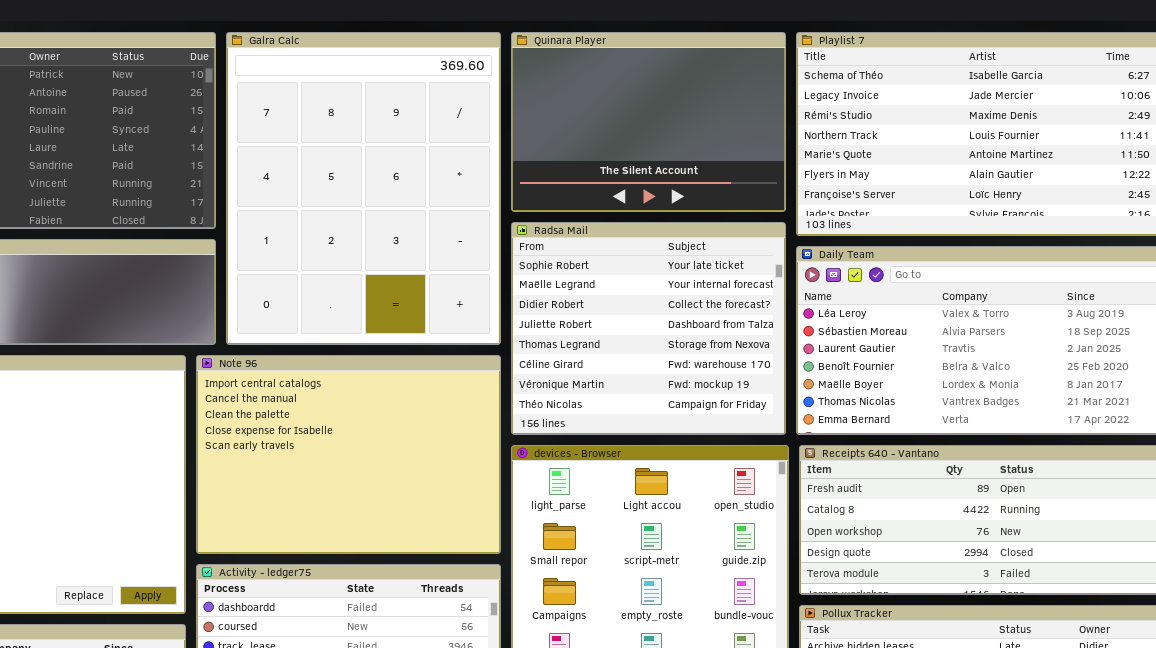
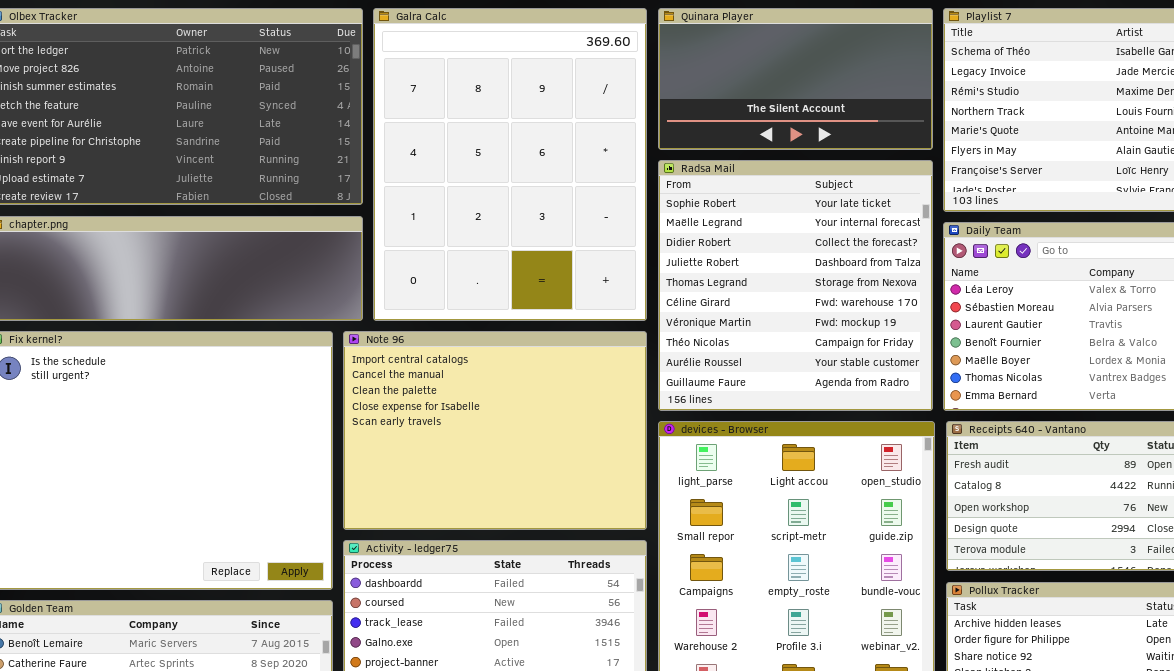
Quinara Player: [511,32,786,212] -> [658,8,933,150], resized
Radsa Mail: [511,222,786,435] -> [658,160,933,411], resized

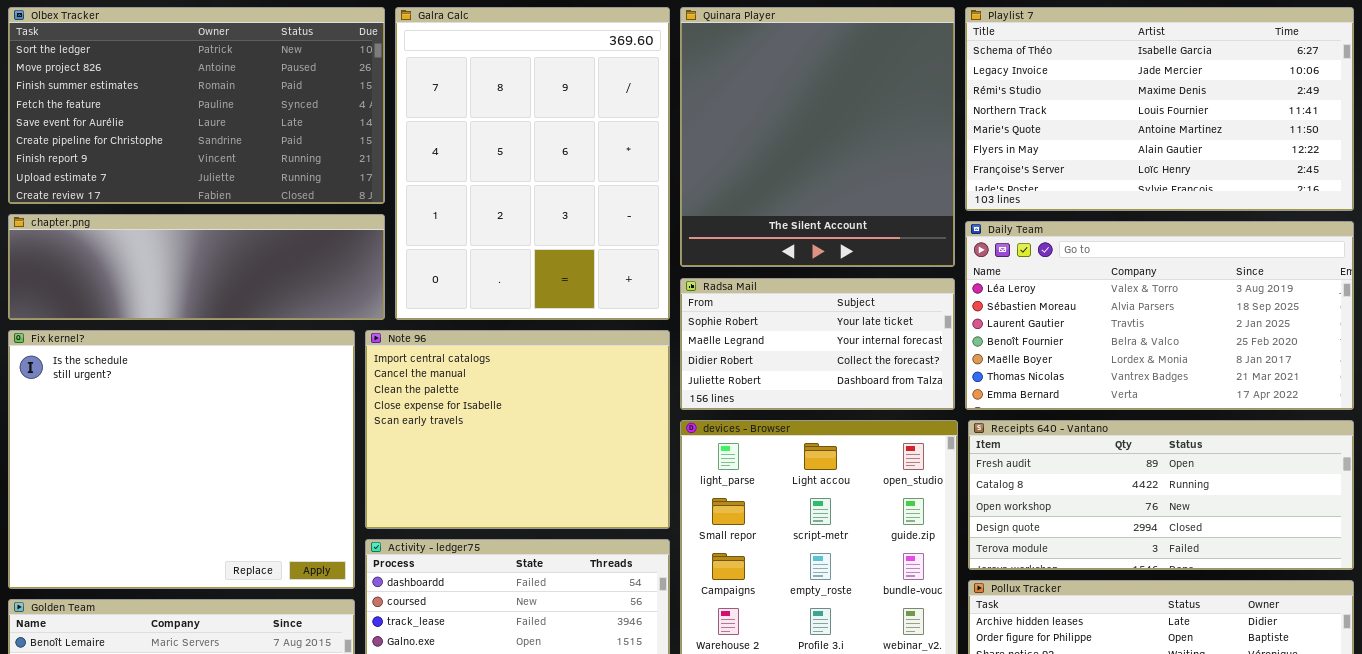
Quinara Player: [658,8,933,150] -> [680,7,955,267], resized
Radsa Mail: [658,160,933,411] -> [680,278,955,410], resized

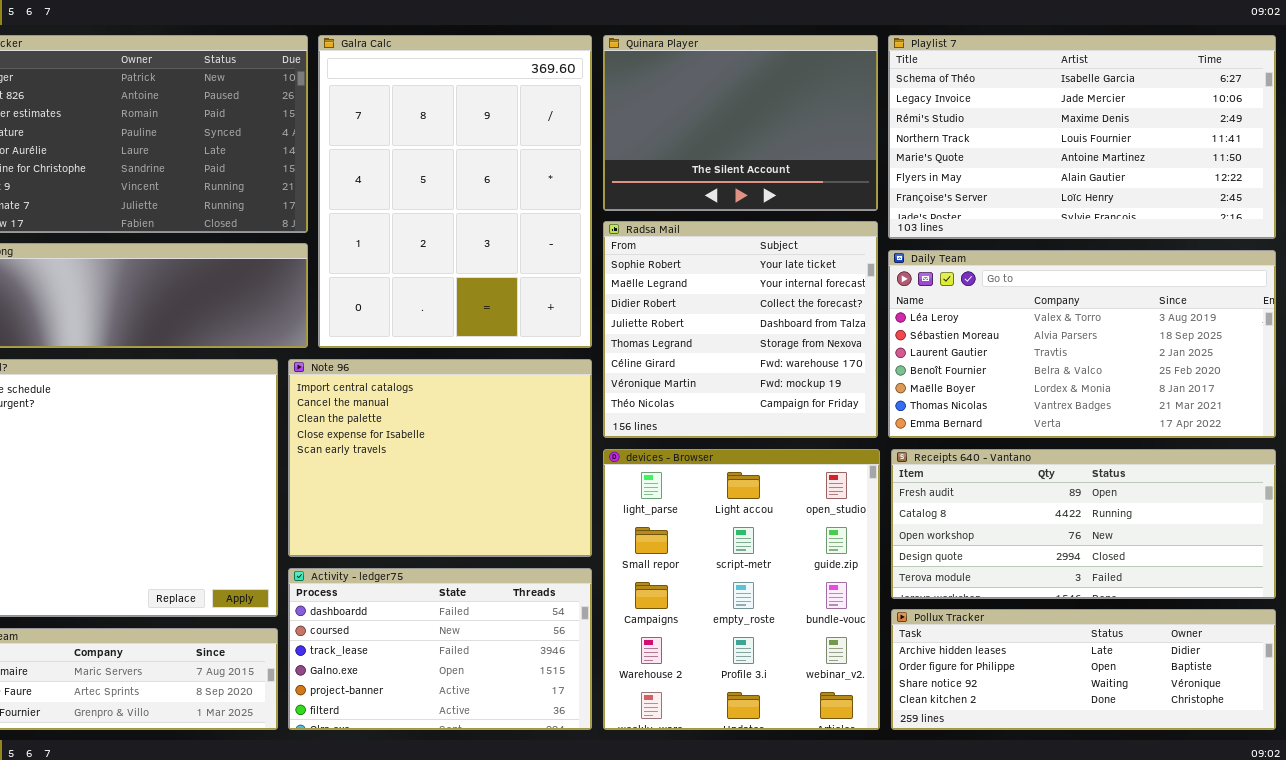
Quinara Player: [680,7,955,267] -> [603,35,878,211], resized
Radsa Mail: [680,278,955,410] -> [603,221,878,438], resized

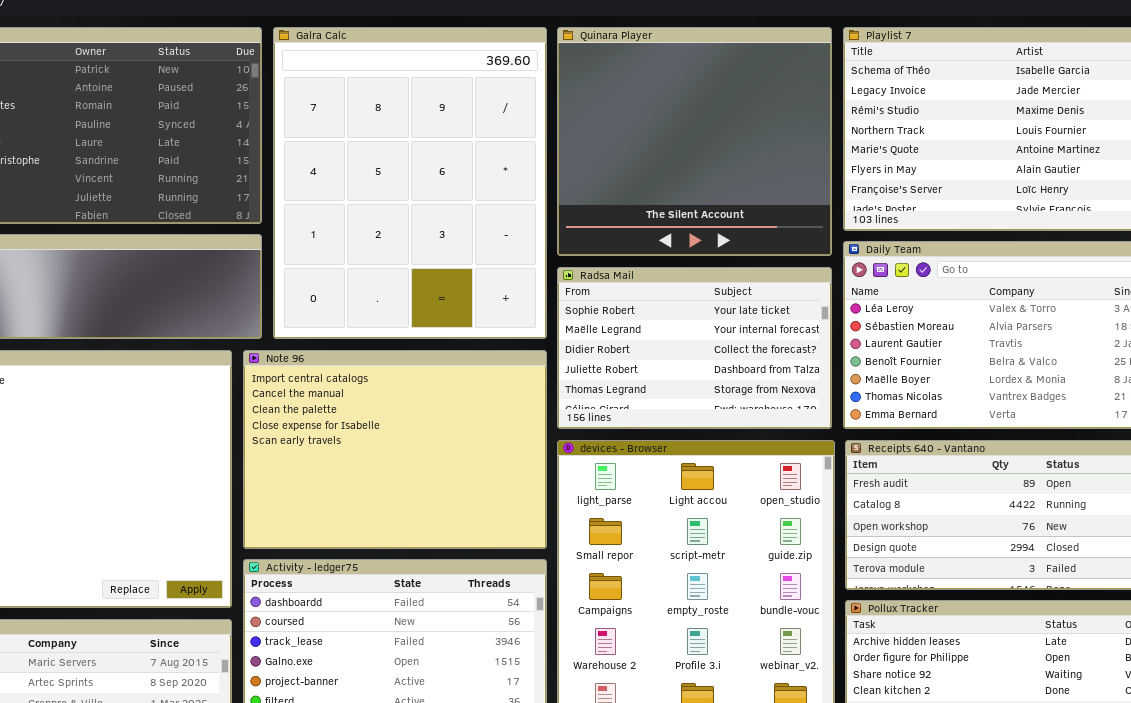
Quinara Player: [603,35,878,211] -> [557,27,832,256], resized
Radsa Mail: [603,221,878,438] -> [557,267,832,429], resized

